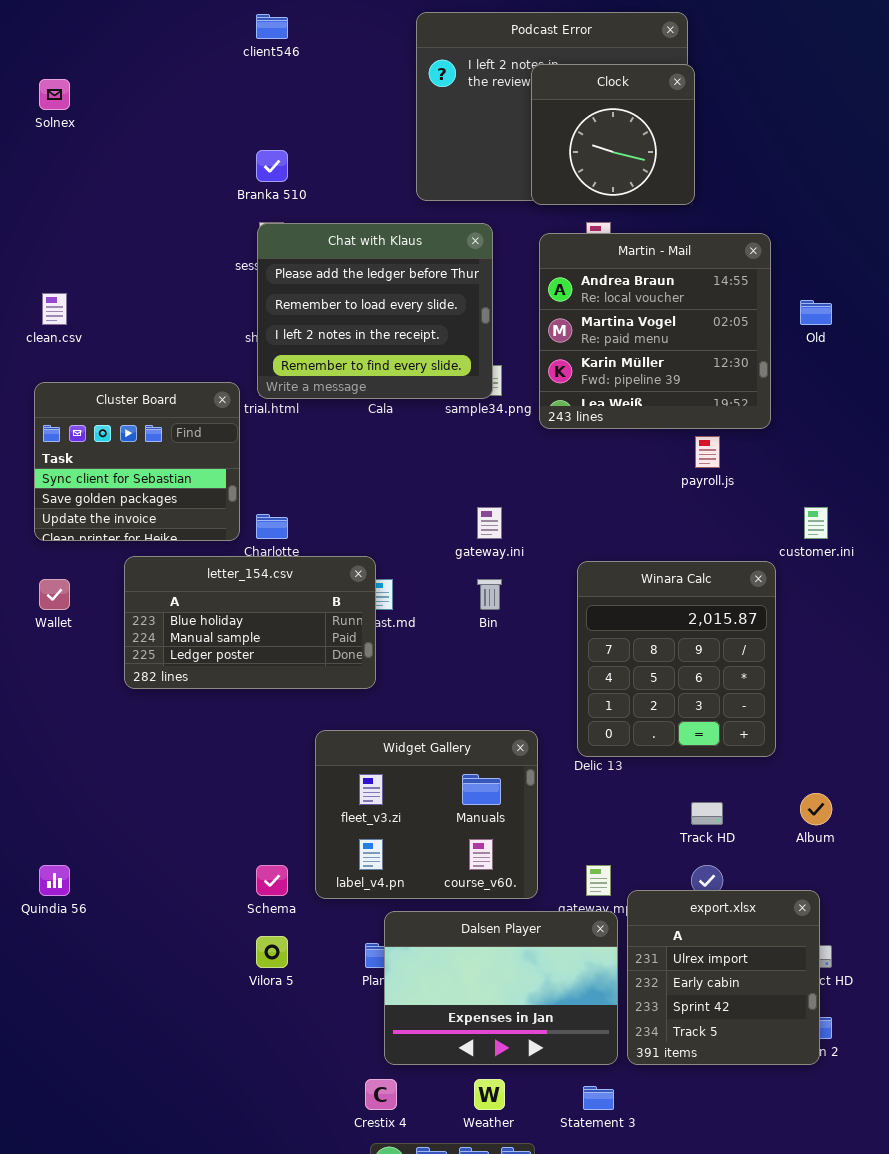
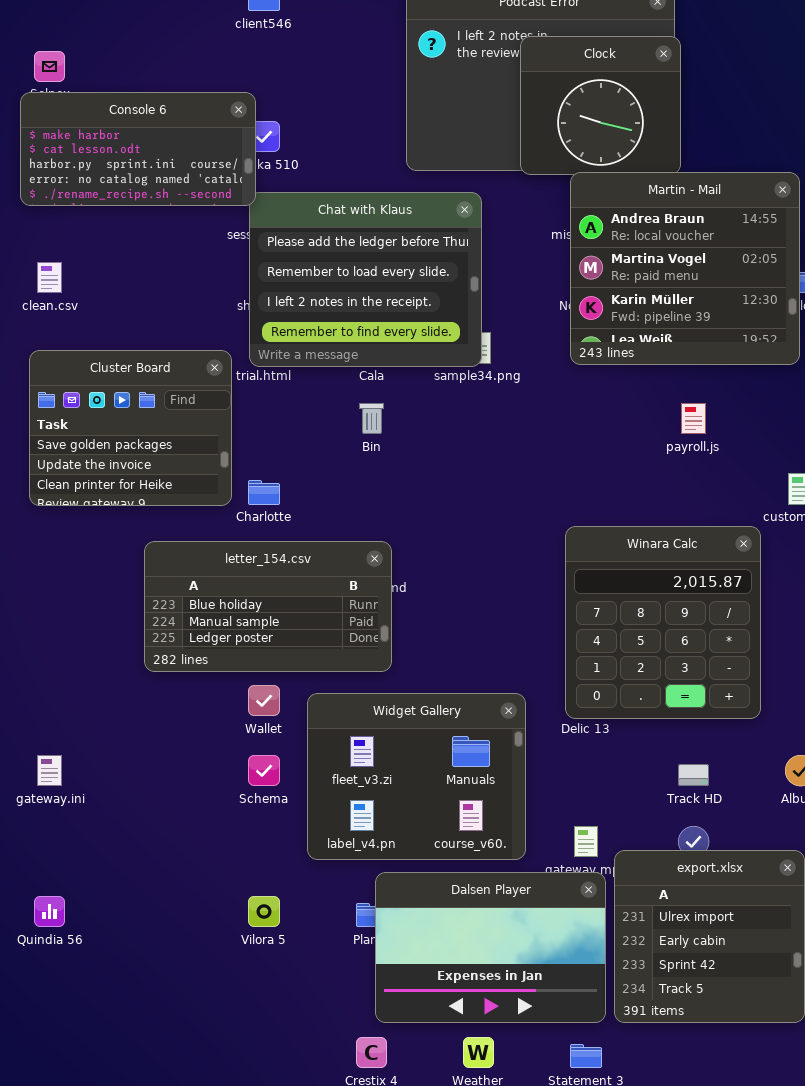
Console 6: none -> [20,92,256,206], opened
Martin - Mail: [539,233,771,429] -> [570,172,800,365], moved
Cluster Board: [34,382,240,541] -> [29,350,232,506], scrolled down 1 row
gateway.ini: [477,507,502,539] -> [37,755,62,786], moved
letter_154.csv: [124,556,376,689] -> [144,541,392,672], moved
Wallet: [39,579,70,610] -> [248,685,280,716], moved
Bin: [477,579,502,610] -> [359,403,384,434], moved
Quindia 56: [39,865,70,896] -> [34,896,65,927], moved
Schema: [256,865,288,896] -> [248,755,280,786], moved

